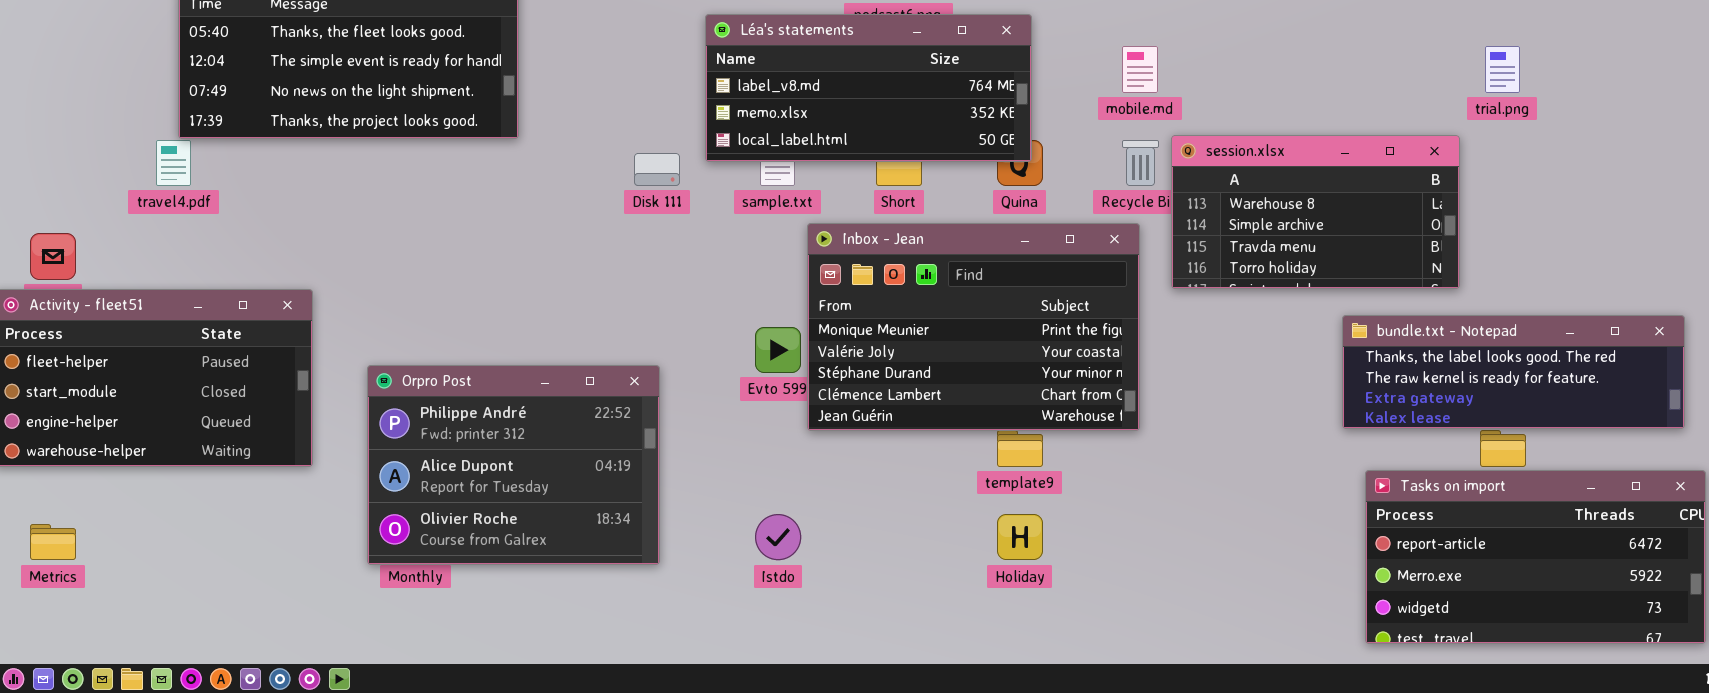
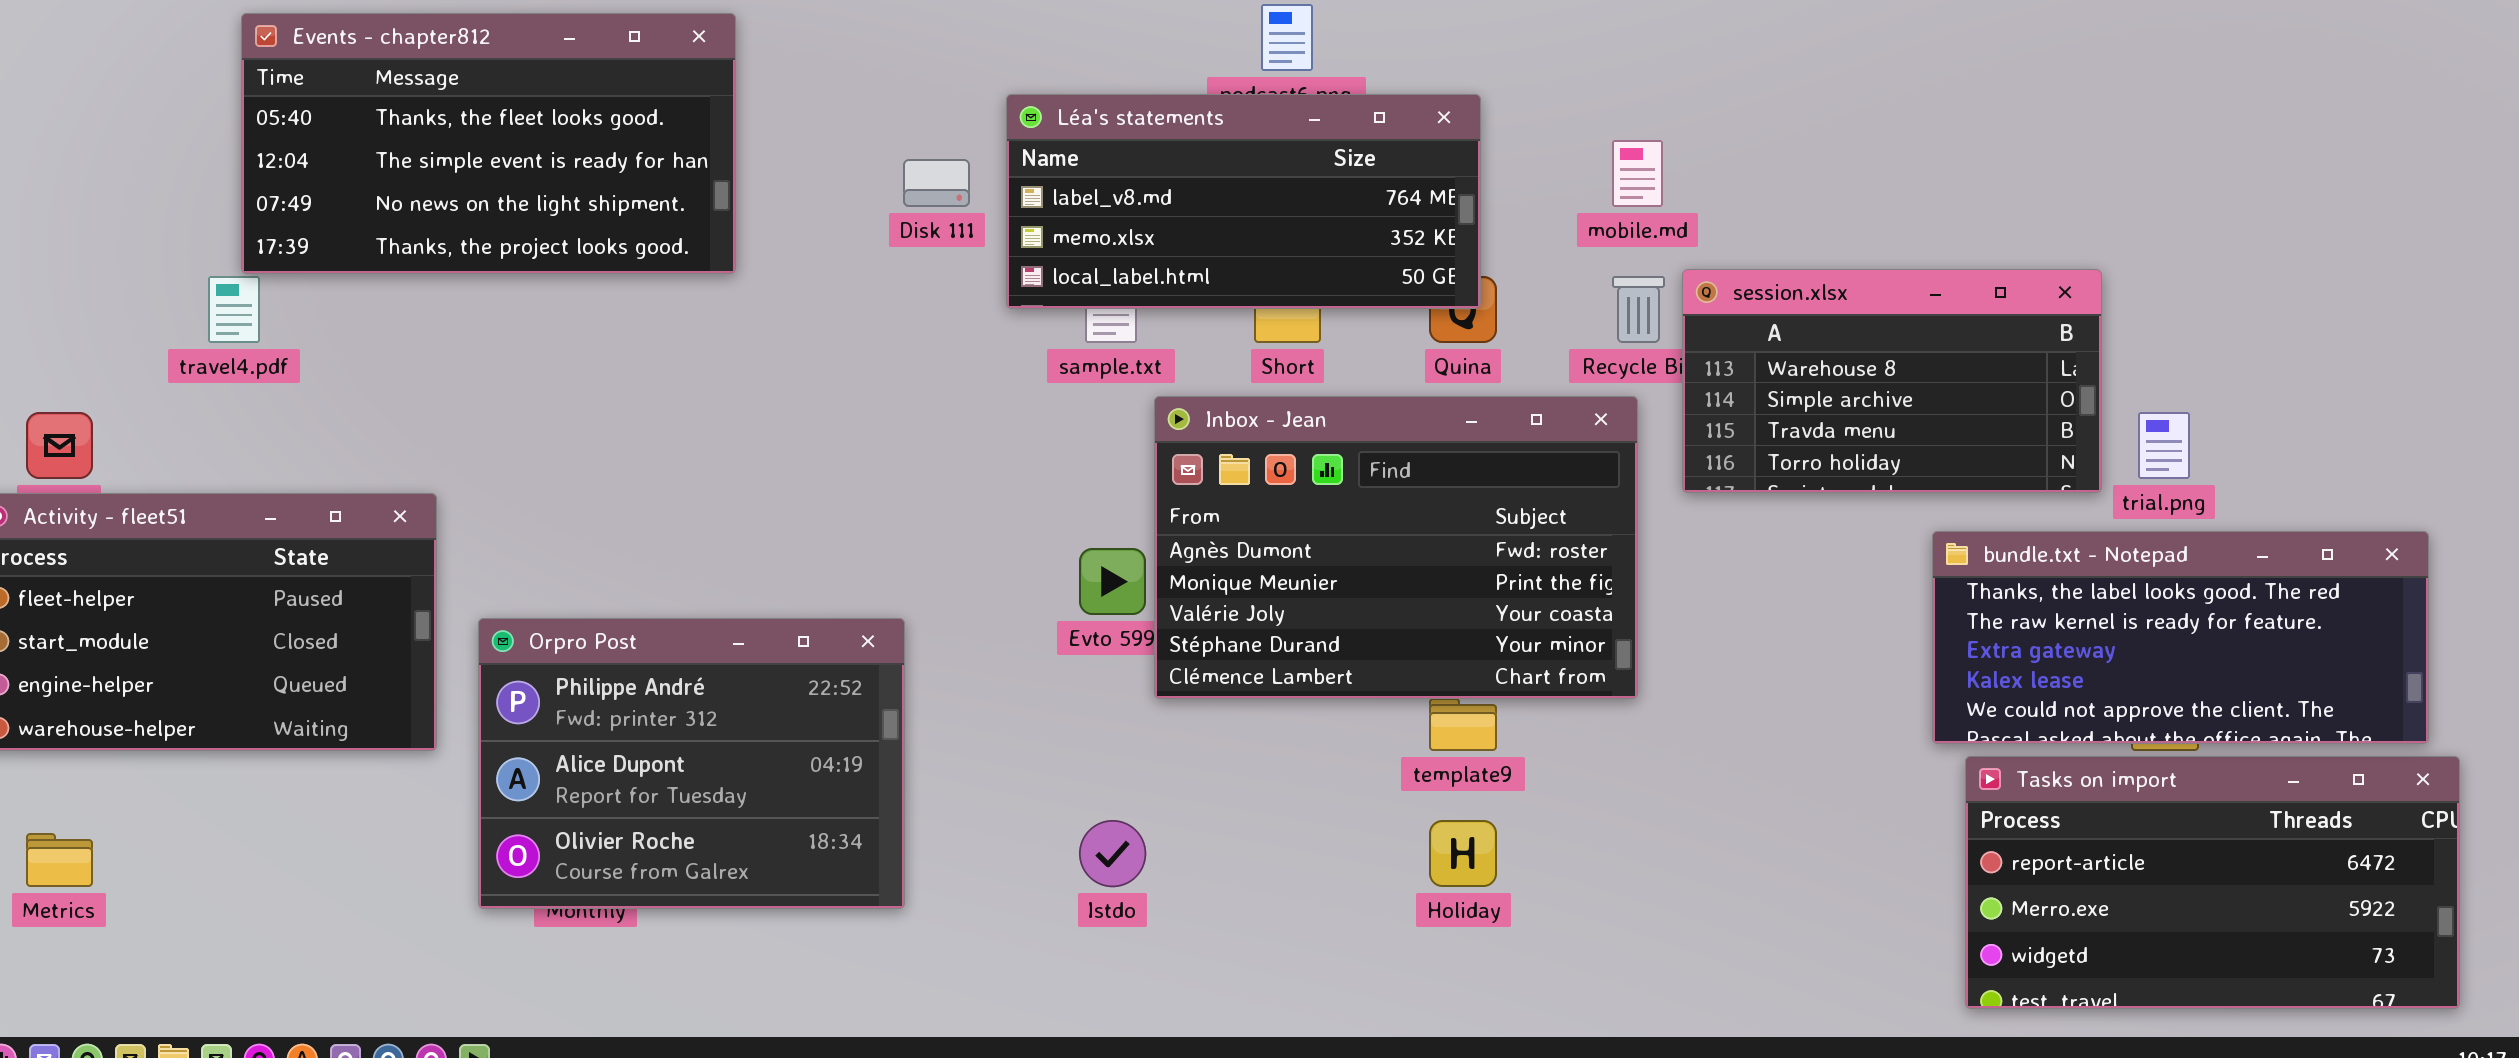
trial.png: [1485,46,1520,93] -> [2138,412,2190,479], moved
Disk 111: [634,153,680,186] -> [903,159,970,207], moved
Inbox - Jean: [807,223,1140,431] -> [1154,396,1638,699], scrolled up 1 row
bundle.txt - Notepad: [1342,315,1685,429] -> [1932,531,2429,744], resized
Orpro Post: [367,365,660,565] -> [478,618,905,909], moved

